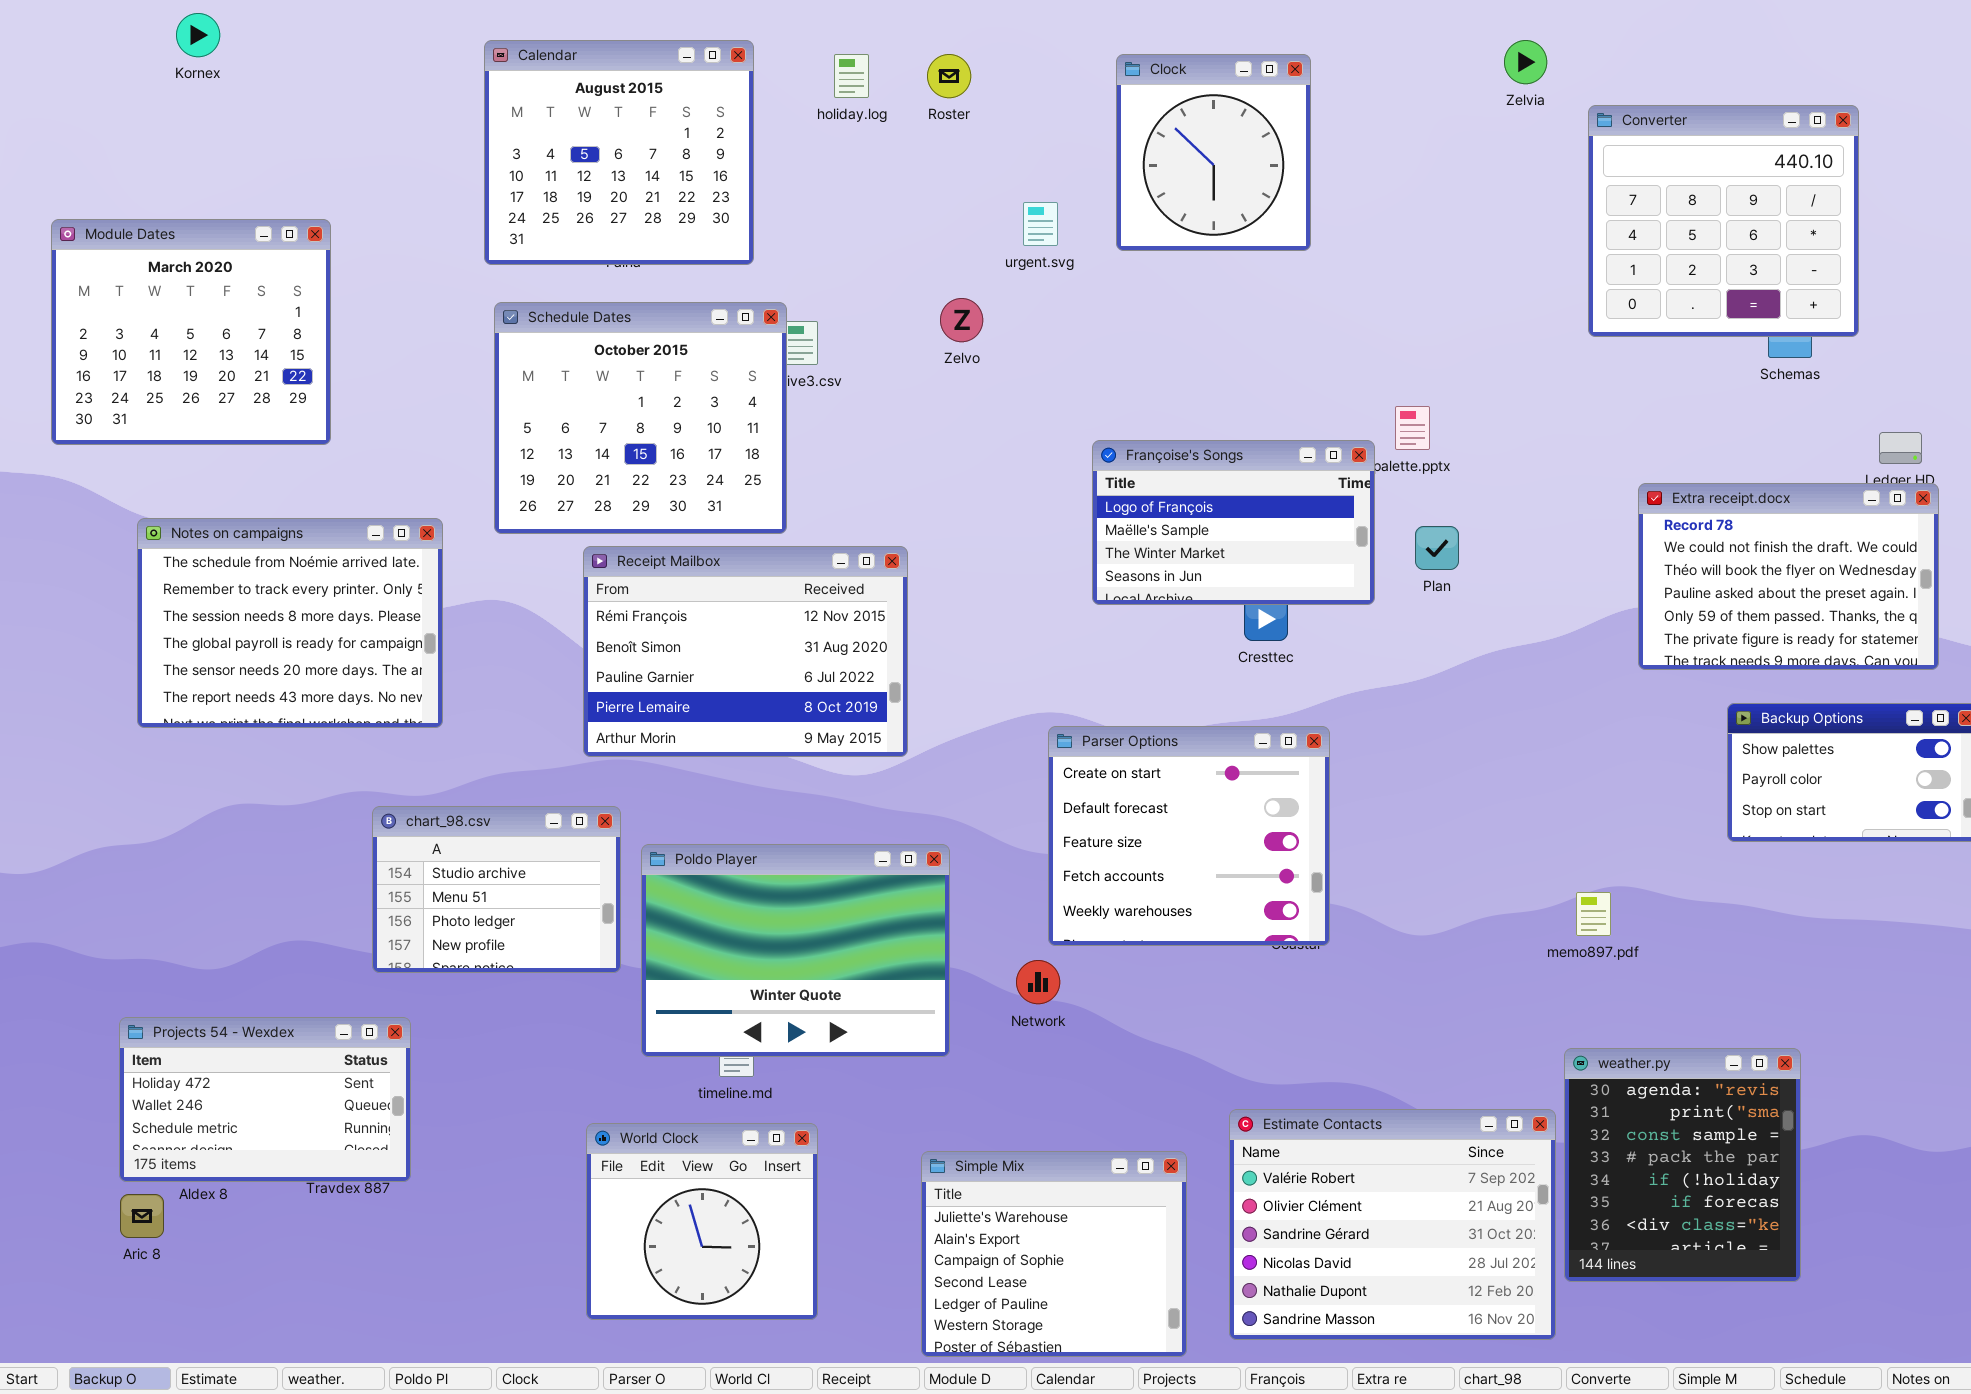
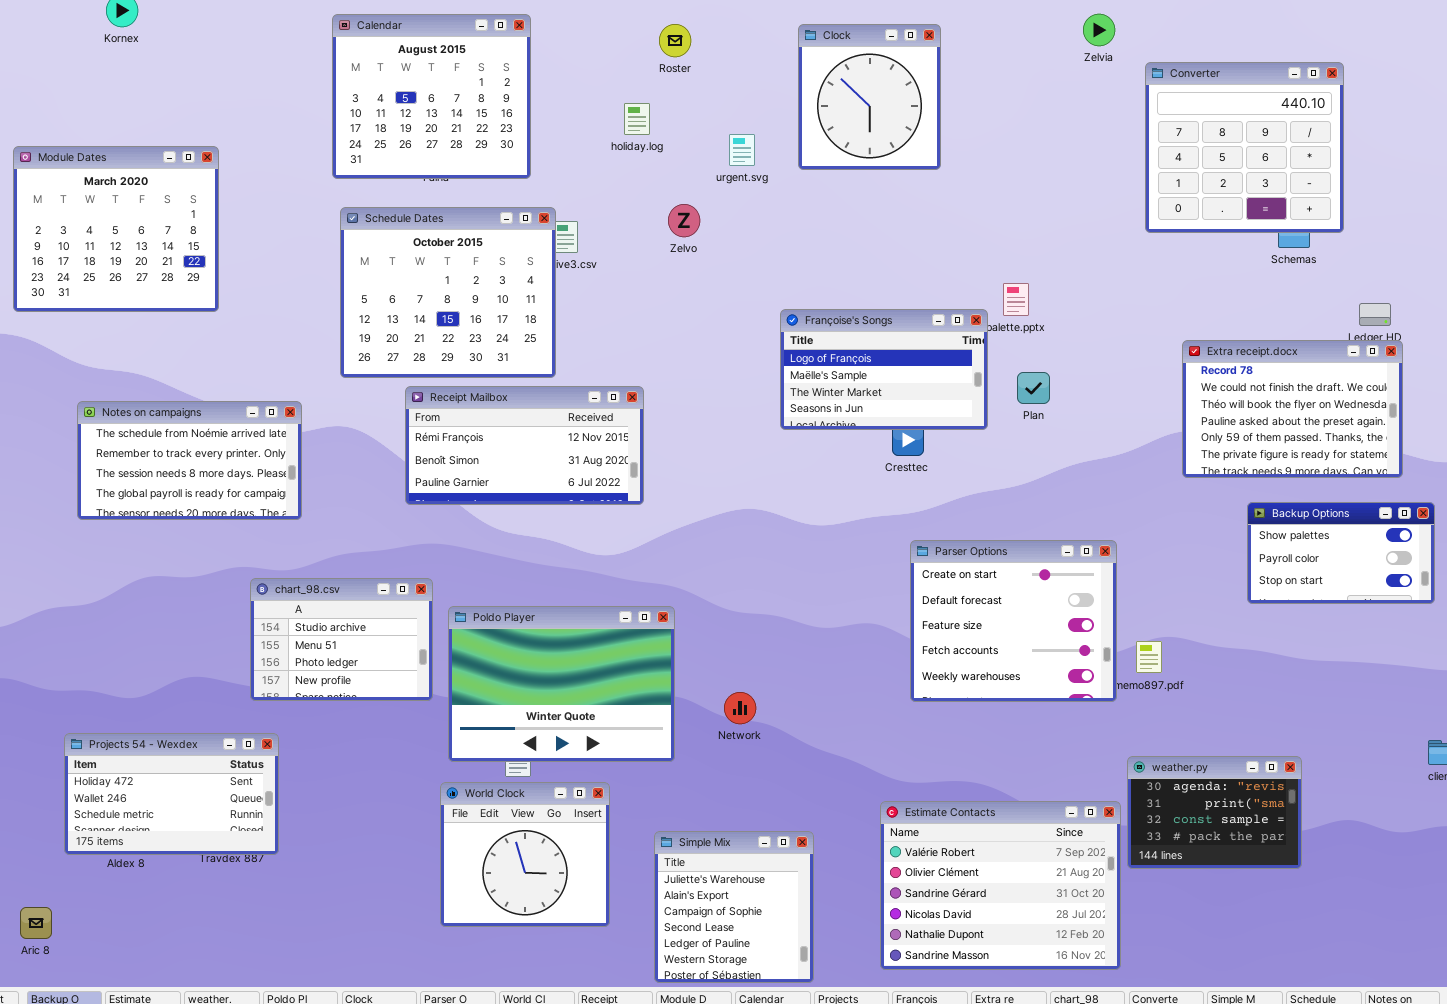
holiday.log: [834,54,869,98] -> [624,103,650,135], moved
Notes on campaigns: [137,518,443,728] -> [77,401,302,520], resized
Receipt Mailbox: [583,546,908,757] -> [405,386,644,505], resized
Parser Options: [1048,726,1330,946] -> [910,540,1117,702], moved
weather.py: [1564,1048,1801,1282] -> [1127,756,1302,869], resized
World Clock: [586,1123,818,1320] -> [440,782,610,927], moved
Simple Mix: [921,1151,1187,1357] -> [654,831,814,983], resized
Aric 8: [120,1194,164,1238] -> [20,907,52,939], moved

